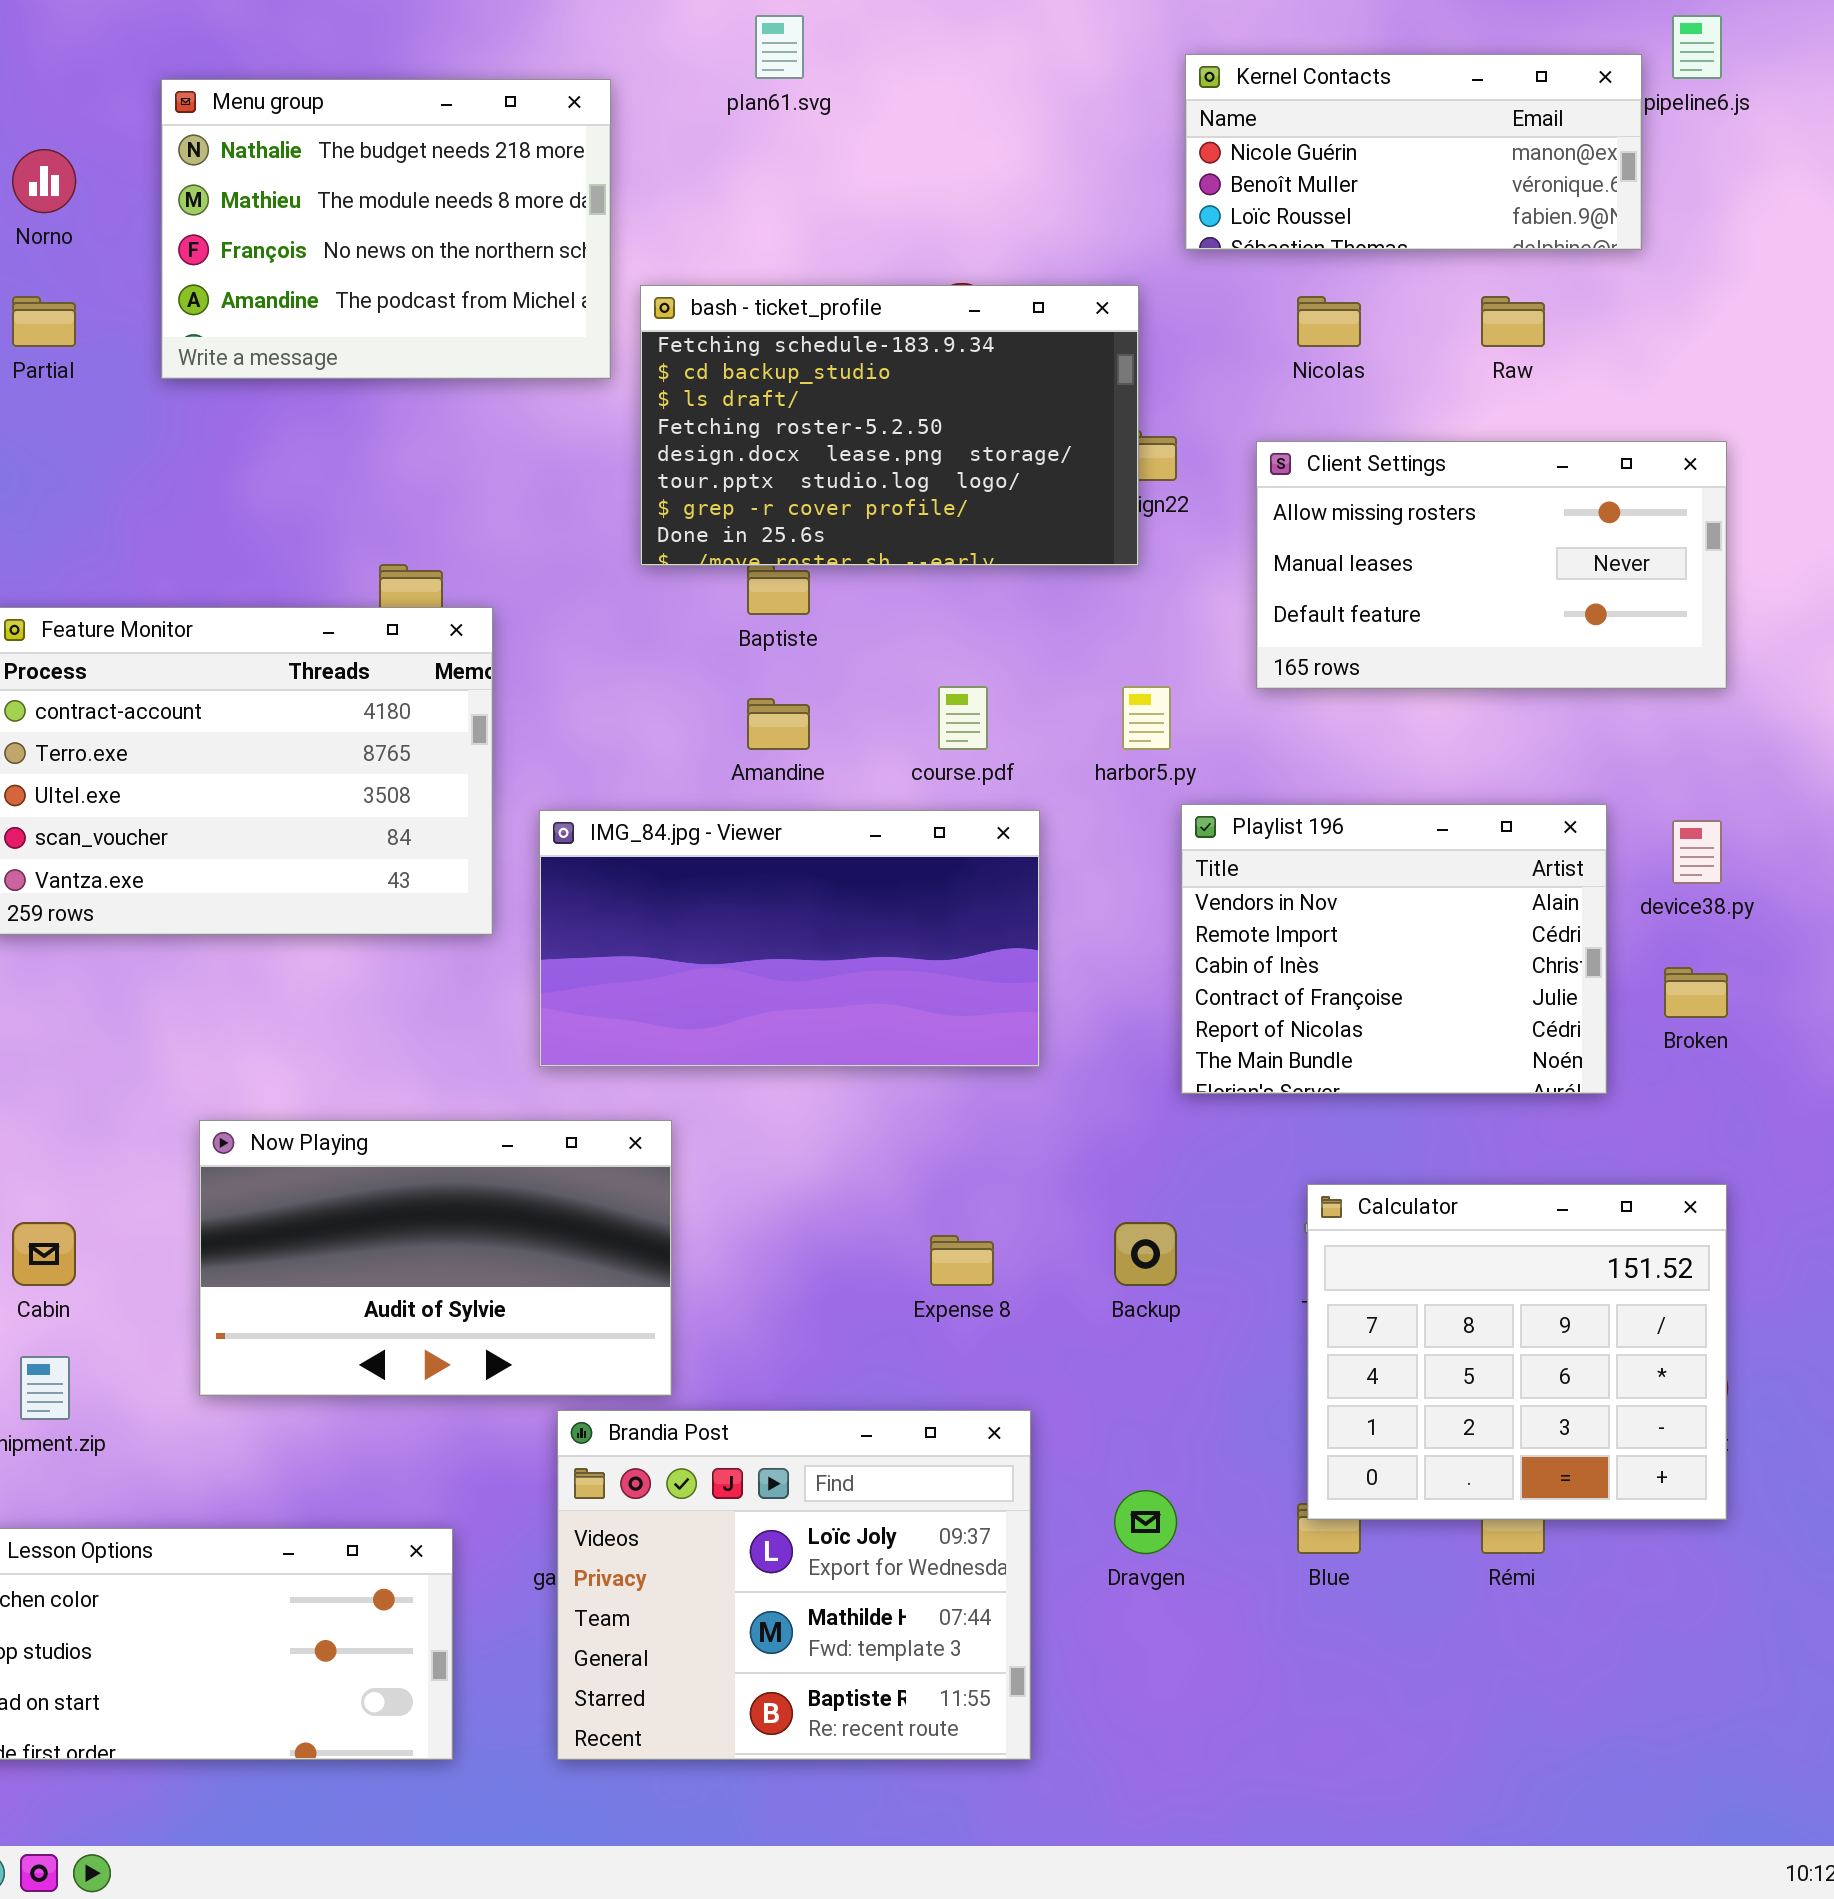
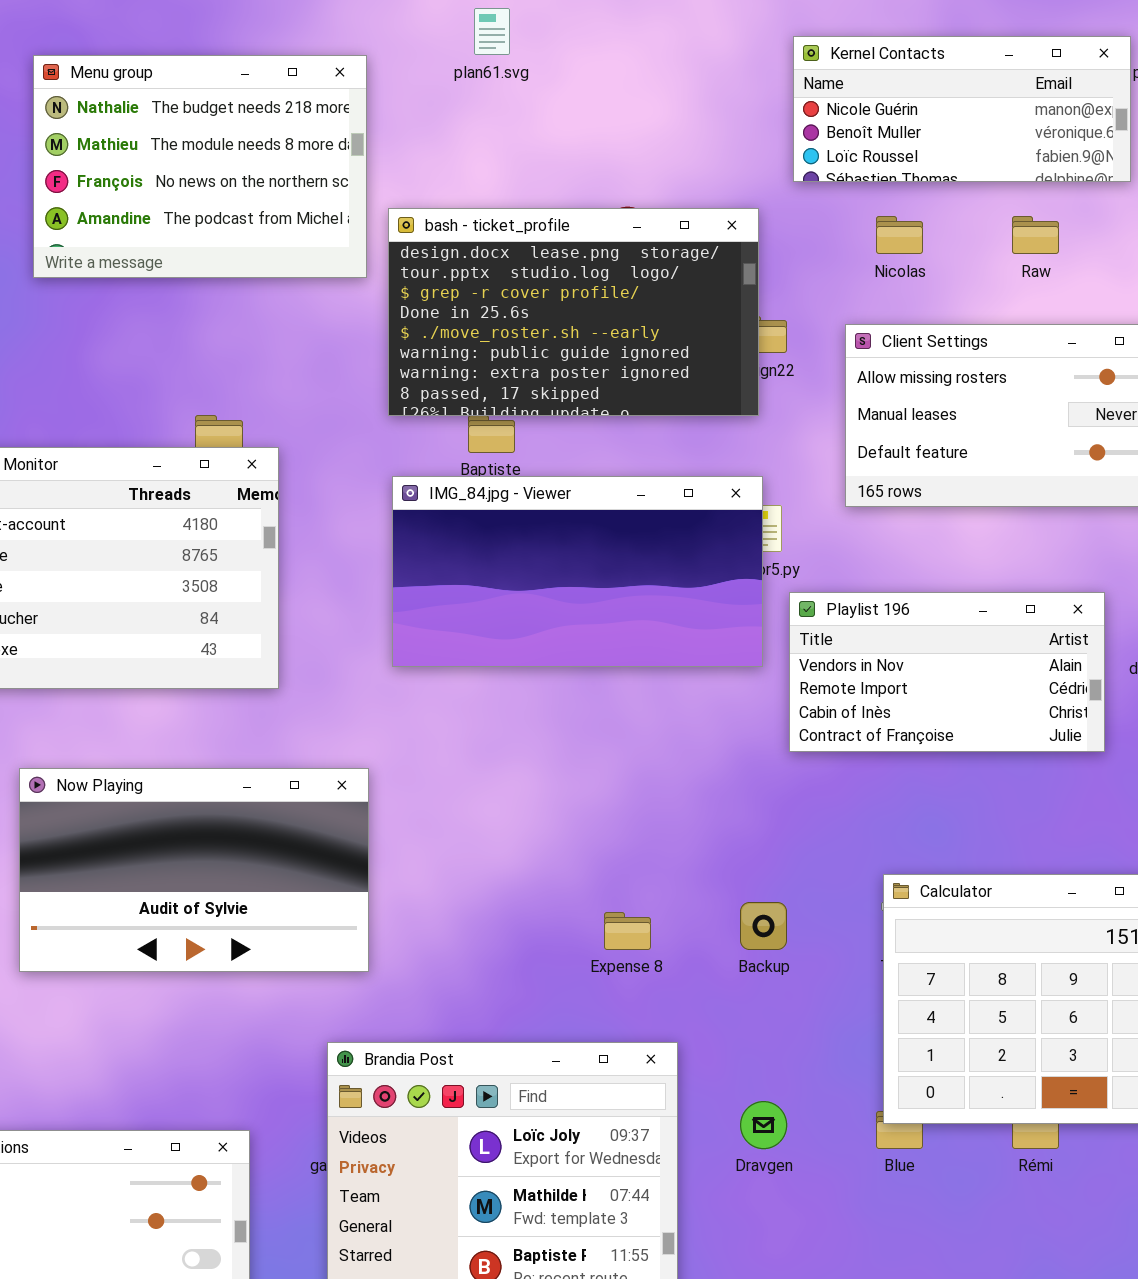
bash - ticket_profile: [640,285,1139,566] -> [388,208,759,416], scrolled down 4 rows
Playlist 196: [1181,804,1607,1094] -> [789,592,1105,752], resized
IMG_84.jpg - Viewer: [539,810,1040,1067] -> [392,476,763,667], moved
Now Playing: [199,1120,672,1396] -> [19,768,369,972], moved

